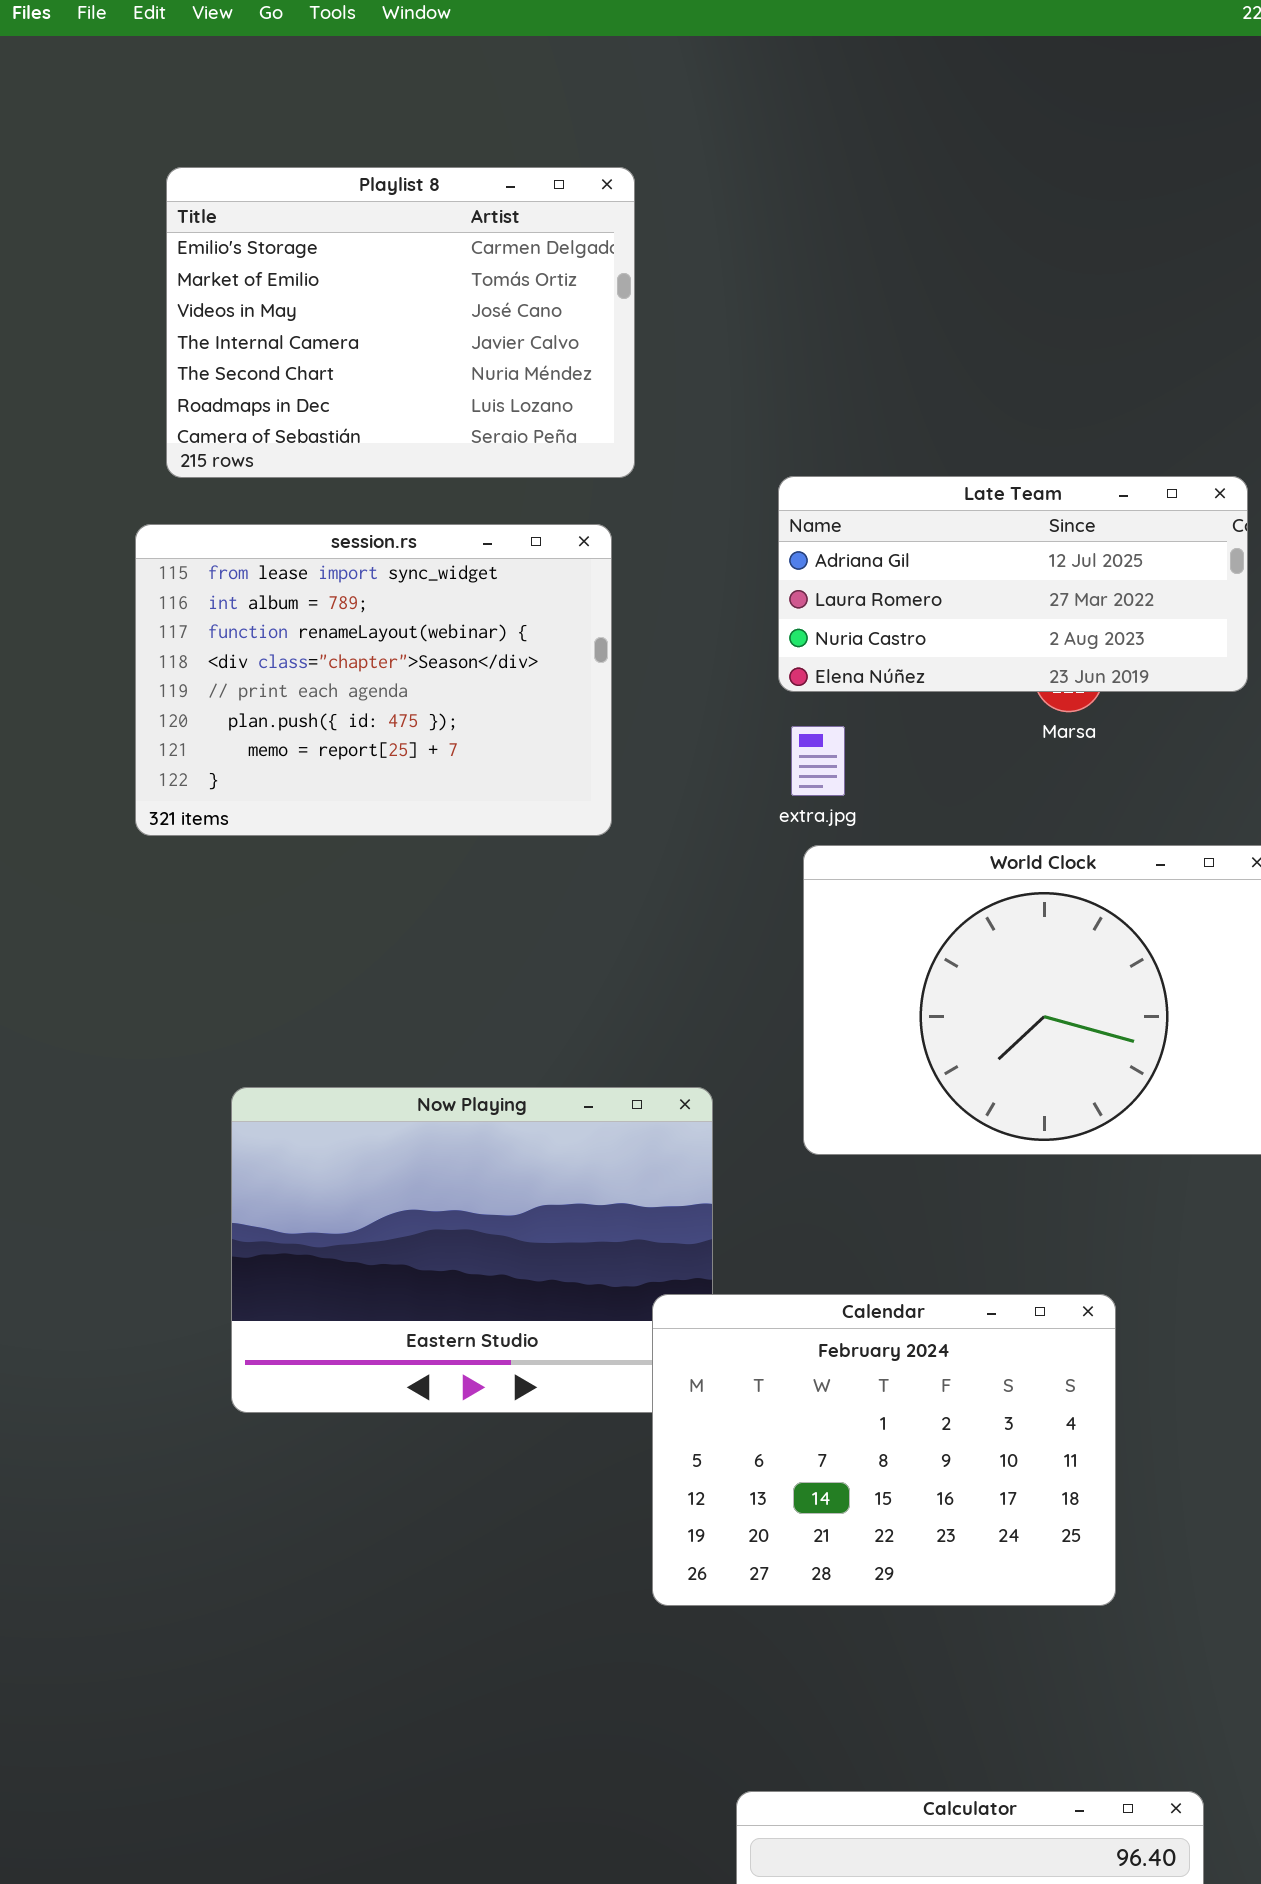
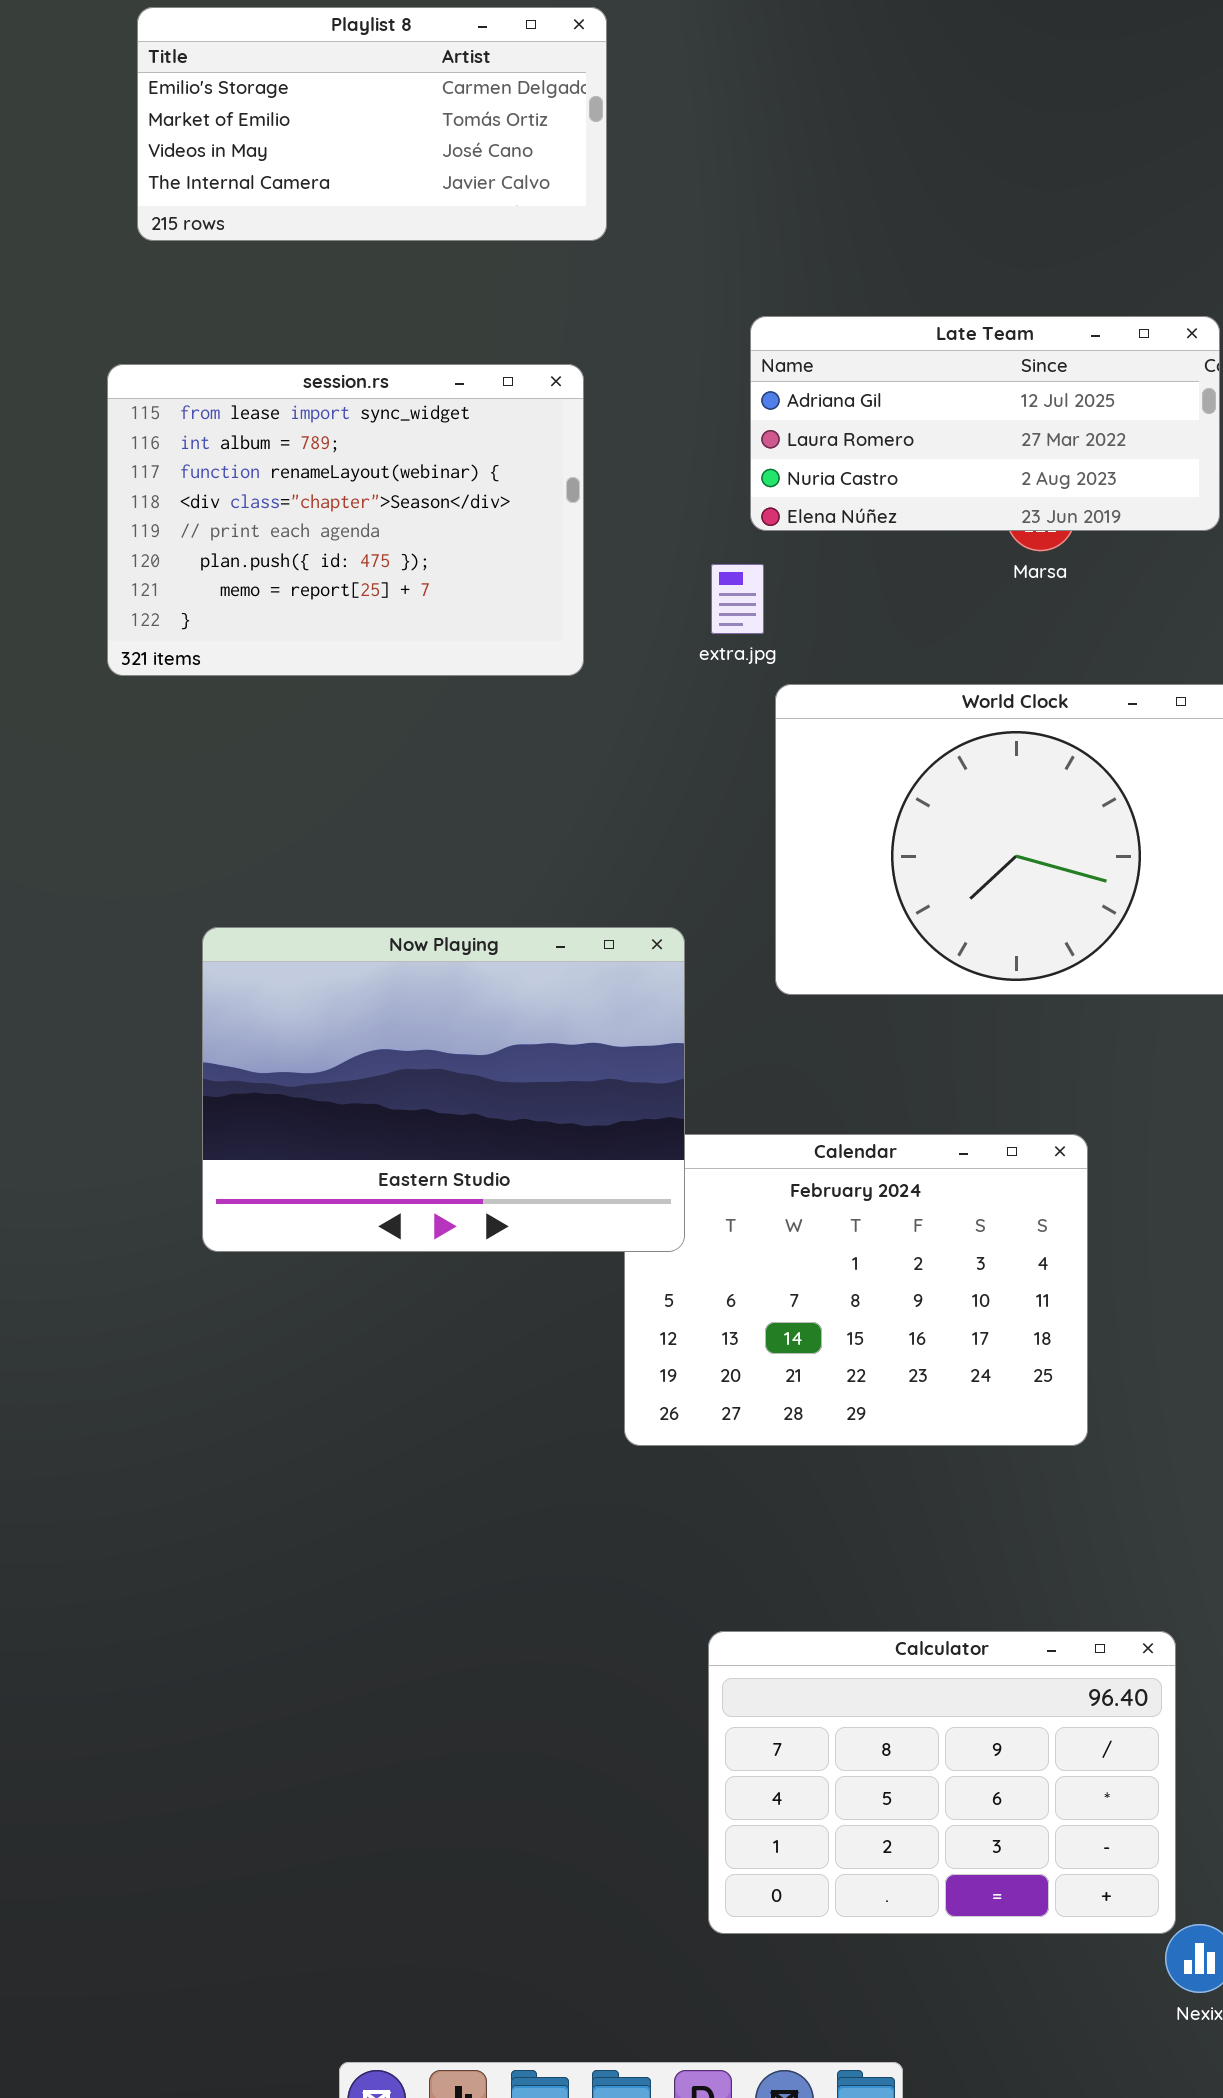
Playlist 8: [166,167,635,478] -> [137,7,607,241], resized
extra.jpg: [791,726,845,796] -> [711,564,764,634], moved
Now Playing: [231,1087,713,1413] -> [202,927,685,1252], raised

